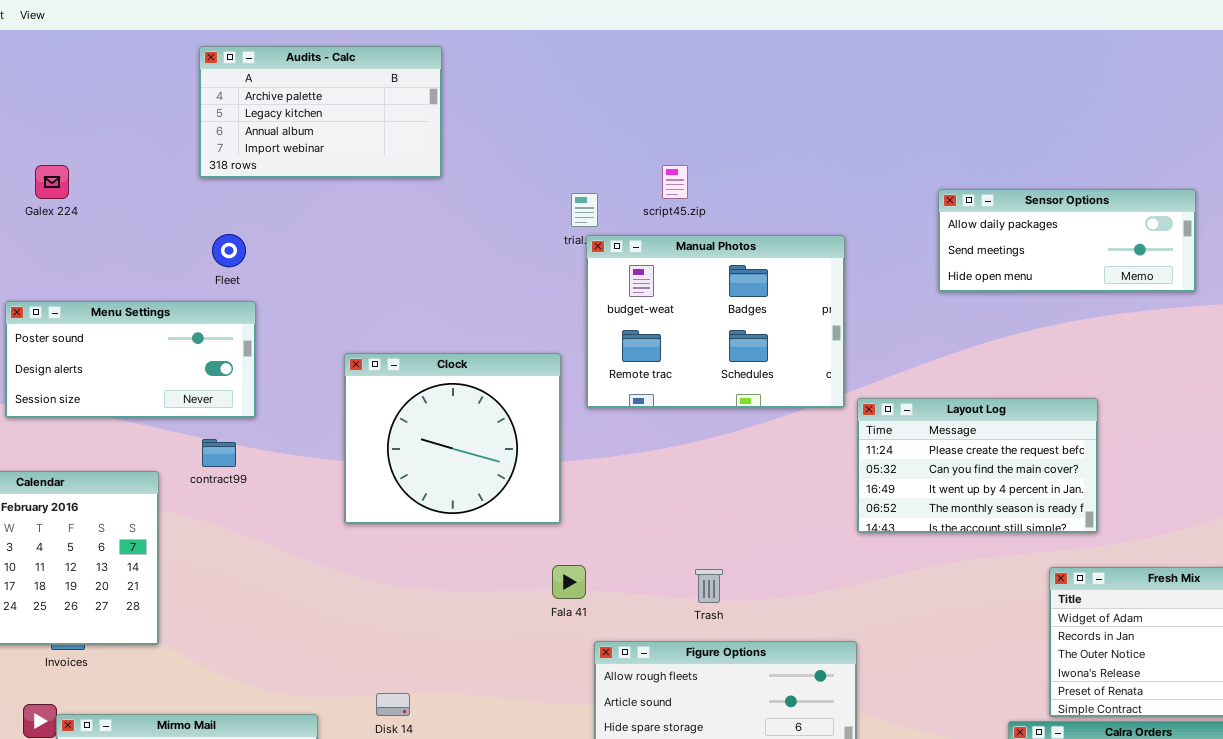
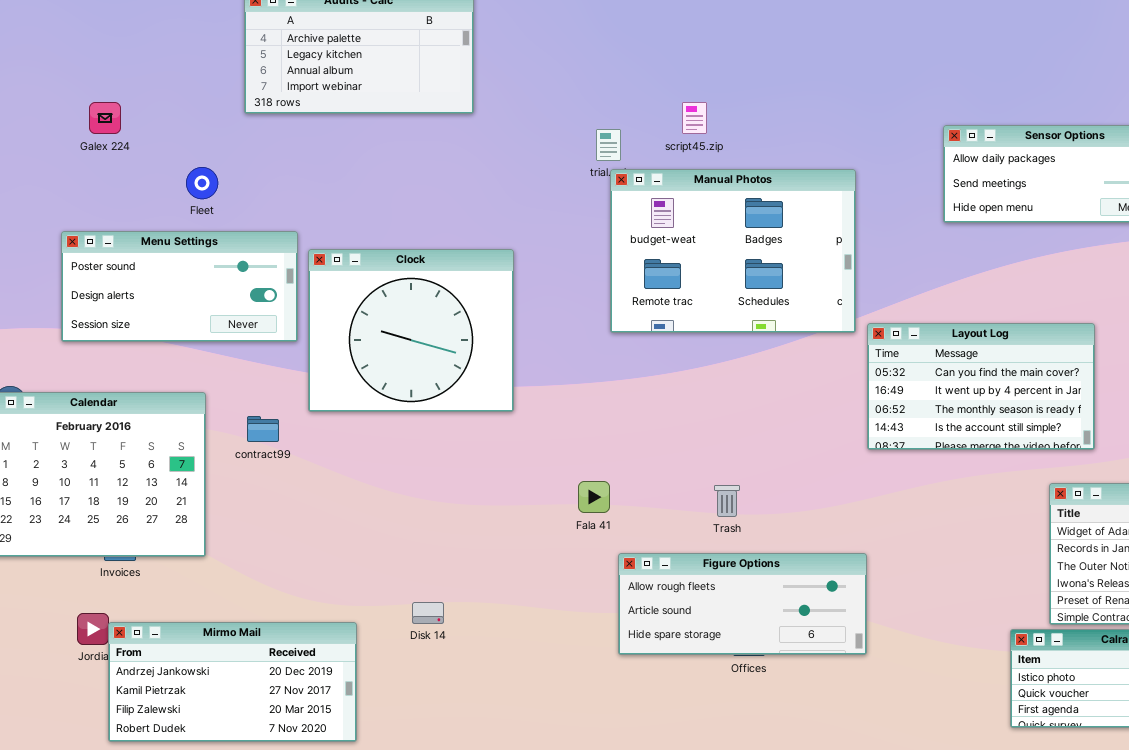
Fleet: [212,234,246,267] -> [186,167,218,199], moved
Clock: [344,353,561,524] -> [308,249,514,412], moved
Layout Log: [857,398,1098,533] -> [867,323,1095,450], scrolled down 1 row
contract99: [202,439,236,467] -> [247,416,279,442], moved

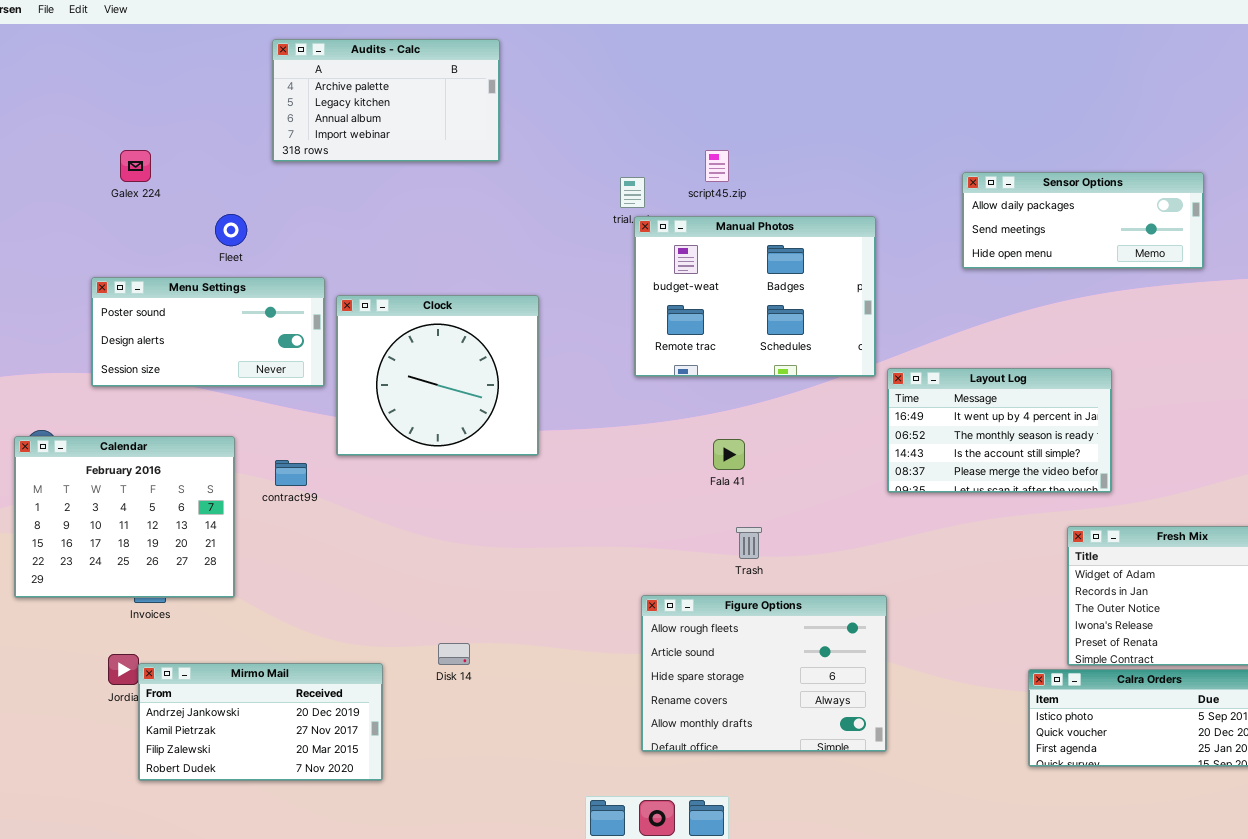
Layout Log: [867,323,1095,450] -> [887,368,1112,493], scrolled down 1 row
Fala 41: [578,481,610,513] -> [713,439,745,470], moved
Figure Options: [618,553,867,655] -> [641,595,887,752], resized

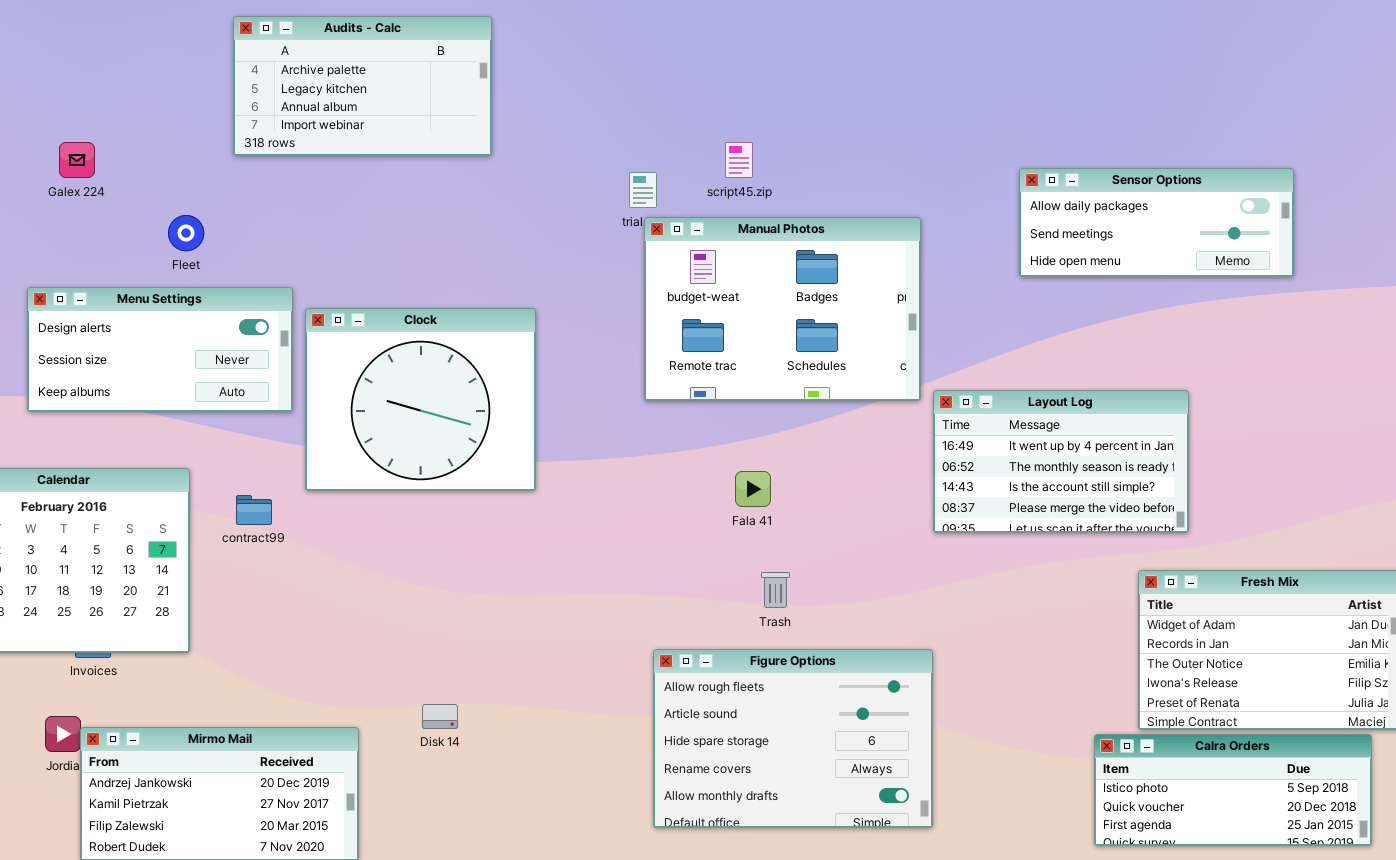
Menu Settings: [91,277,325,387] -> [27,287,293,412], scrolled down 1 row

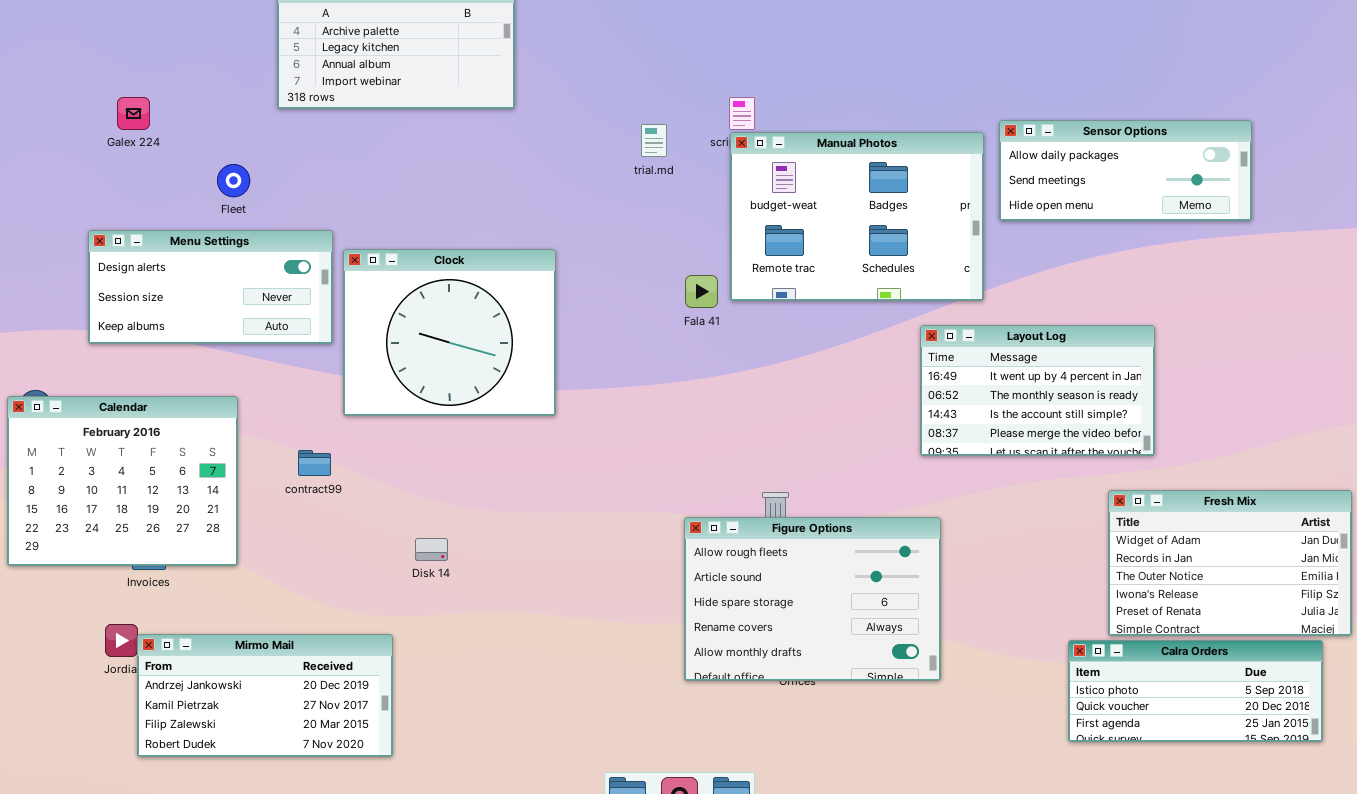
Manual Photos: [644,217,921,401] -> [730,132,984,301], moved
Fala 41: [735,471,771,507] -> [685,275,718,308], moved
contract99: [236,495,272,525] -> [298,450,331,476], moved
Figure Options: [653,649,933,828] -> [684,517,941,681], moved
Disk 14: [422,704,458,729] -> [415,538,448,561], moved

